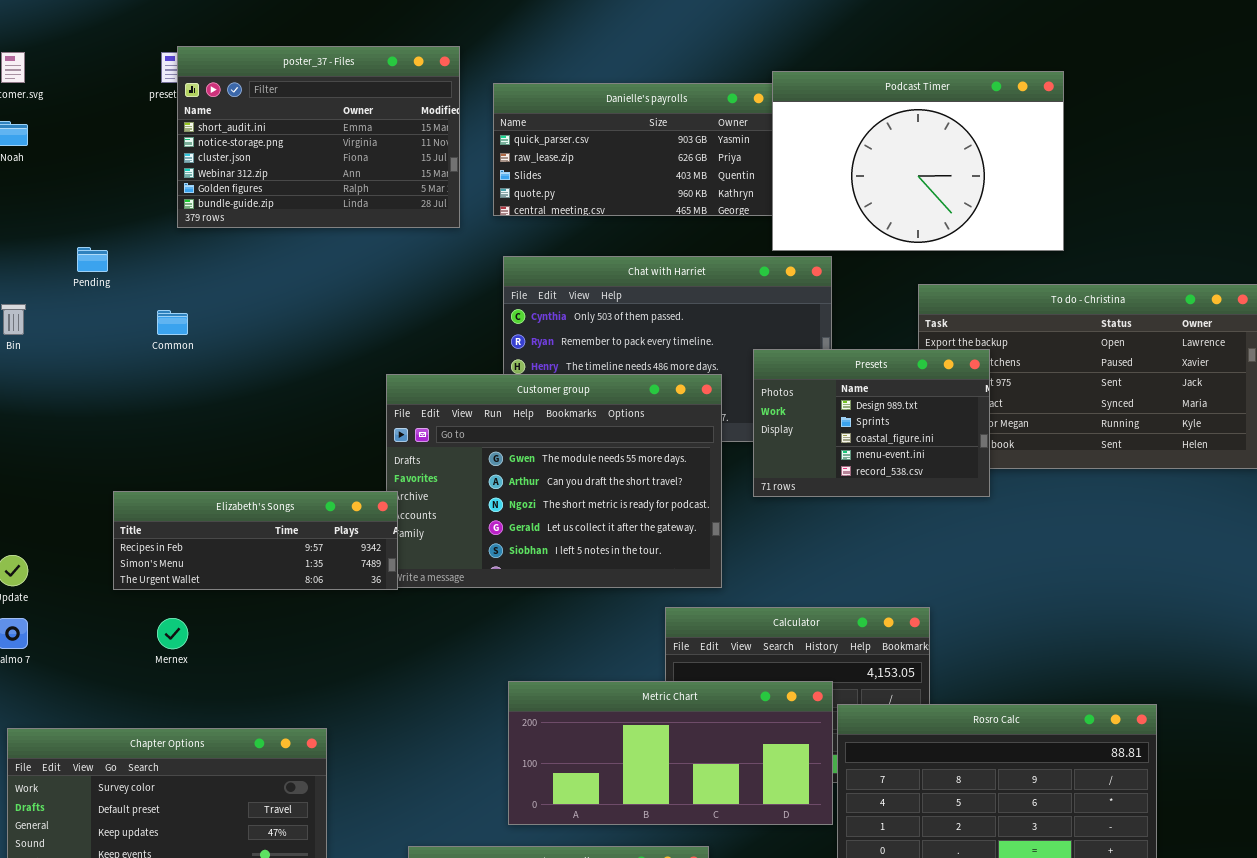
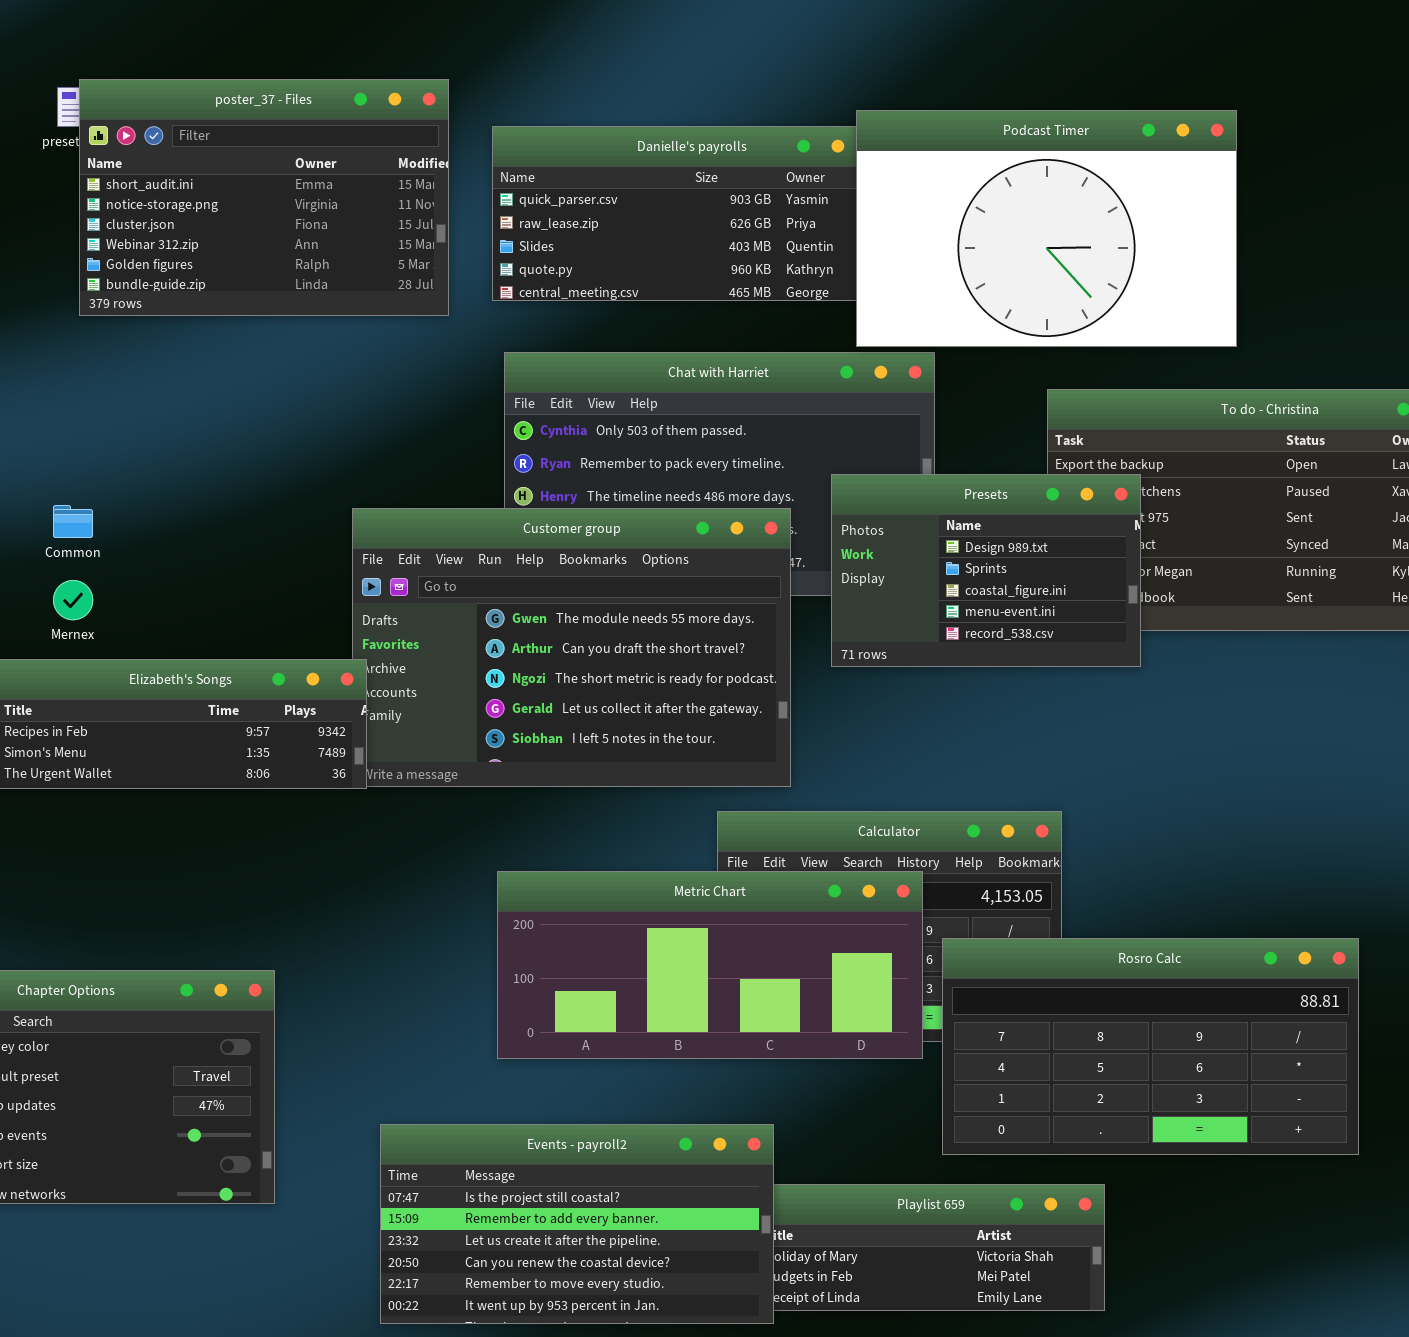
Common: [157,310,188,335] -> [53,505,93,538], moved
Mernex: [157,618,188,649] -> [53,580,93,620], moved
Metric Chart: [508,681,833,825] -> [497,871,923,1059], moved

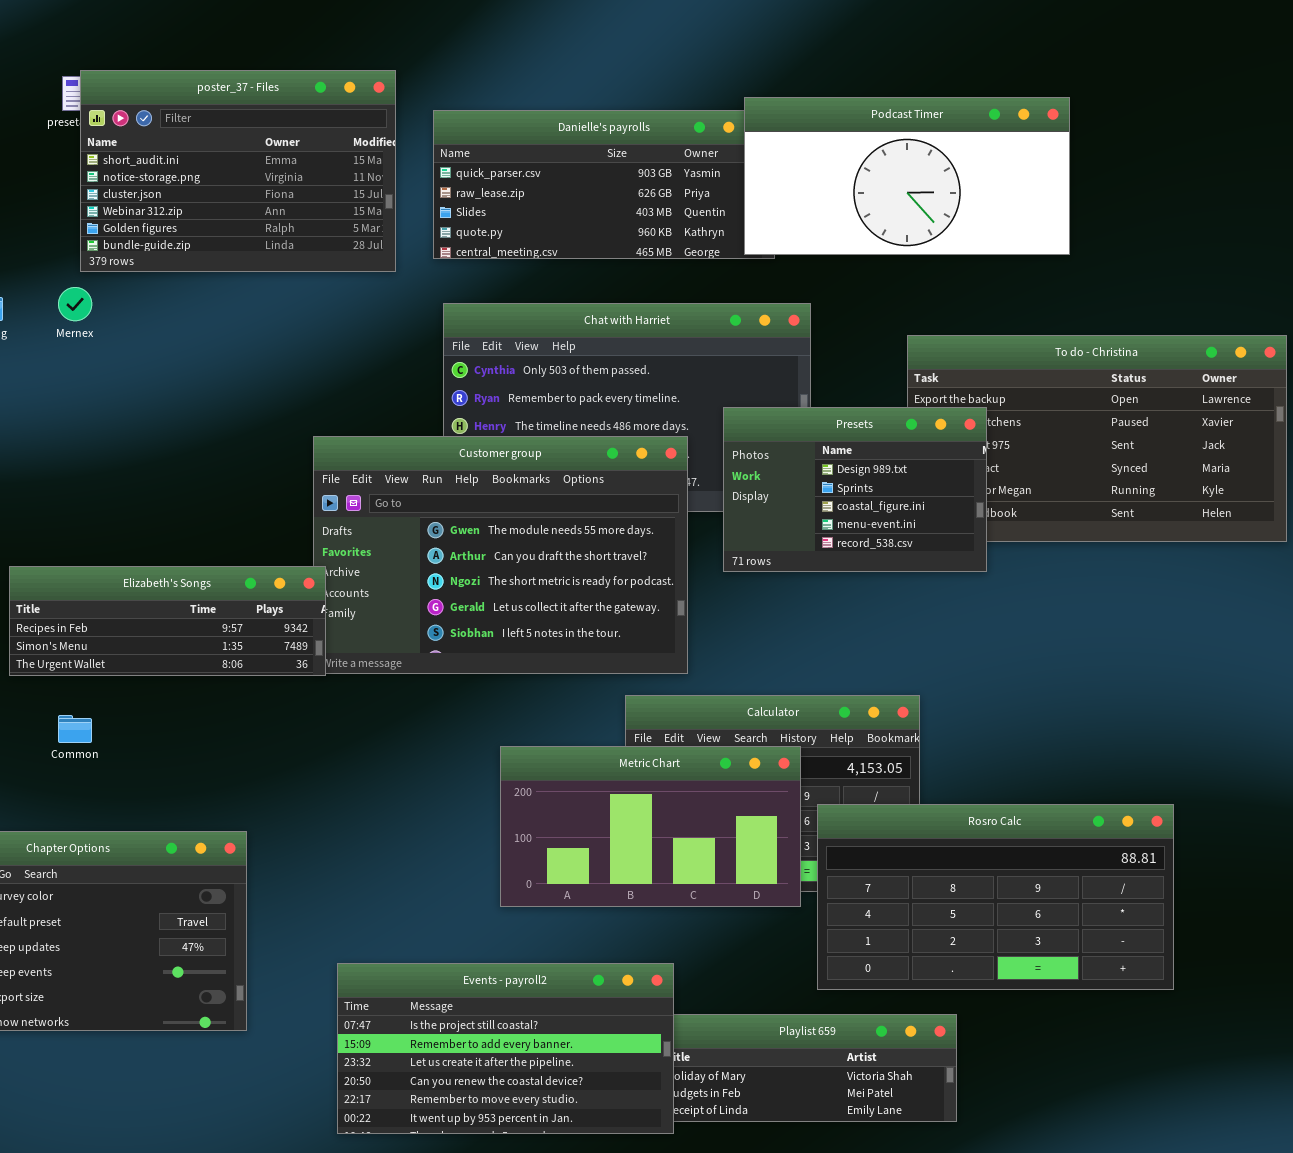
Podcast Timer: [856,110,1237,347] -> [744,97,1070,255], resized
Common: [53,505,93,538] -> [58,715,92,743], moved
Mernex: [53,580,93,620] -> [58,287,92,321], moved
Metric Chart: [497,871,923,1059] -> [500,746,801,907], resized

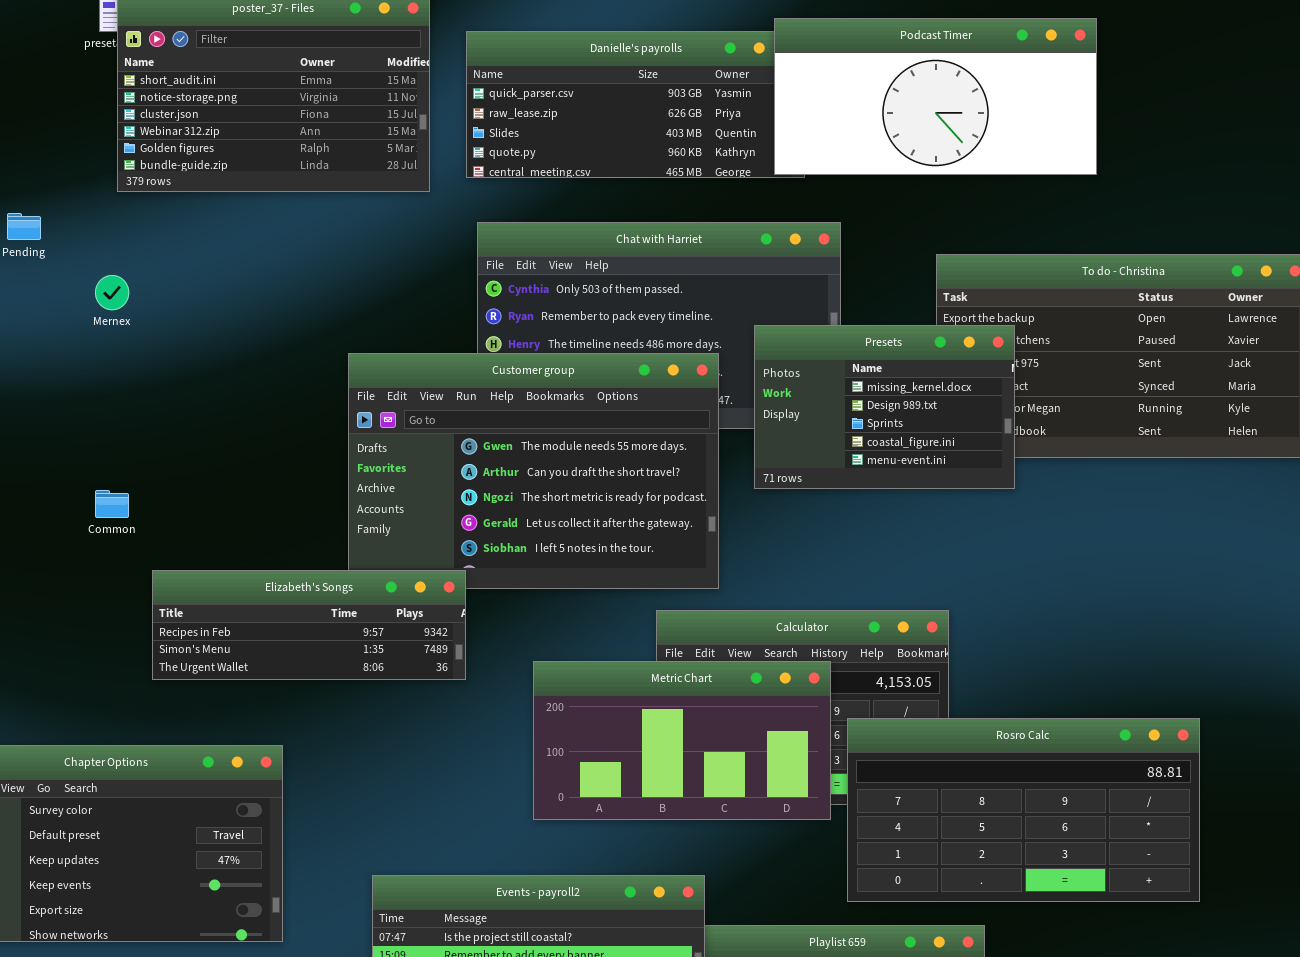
Mernex: [58,287,92,321] -> [95,275,129,310], moved
Presets: [723,407,987,572] -> [754,325,1015,489], scrolled up 1 row
Elizabeth's Songs: [9,566,326,676] -> [152,570,466,680], moved
Common: [58,715,92,743] -> [95,490,129,518], moved

